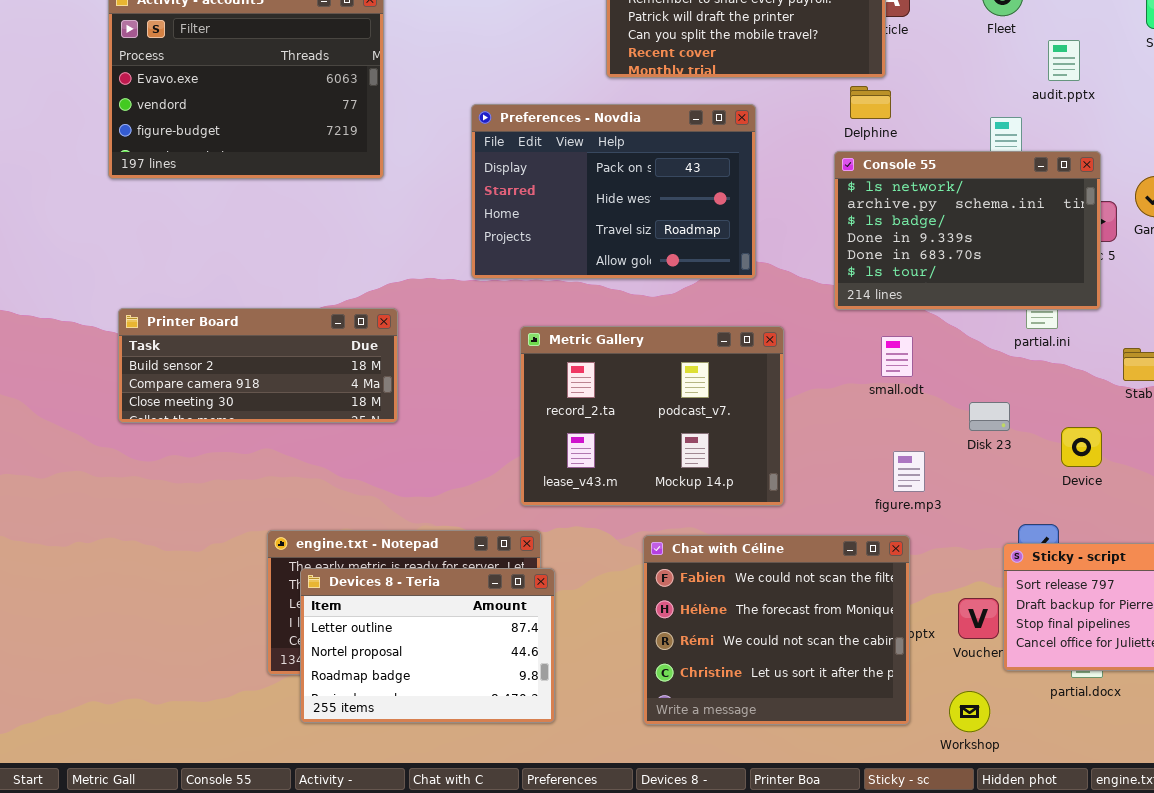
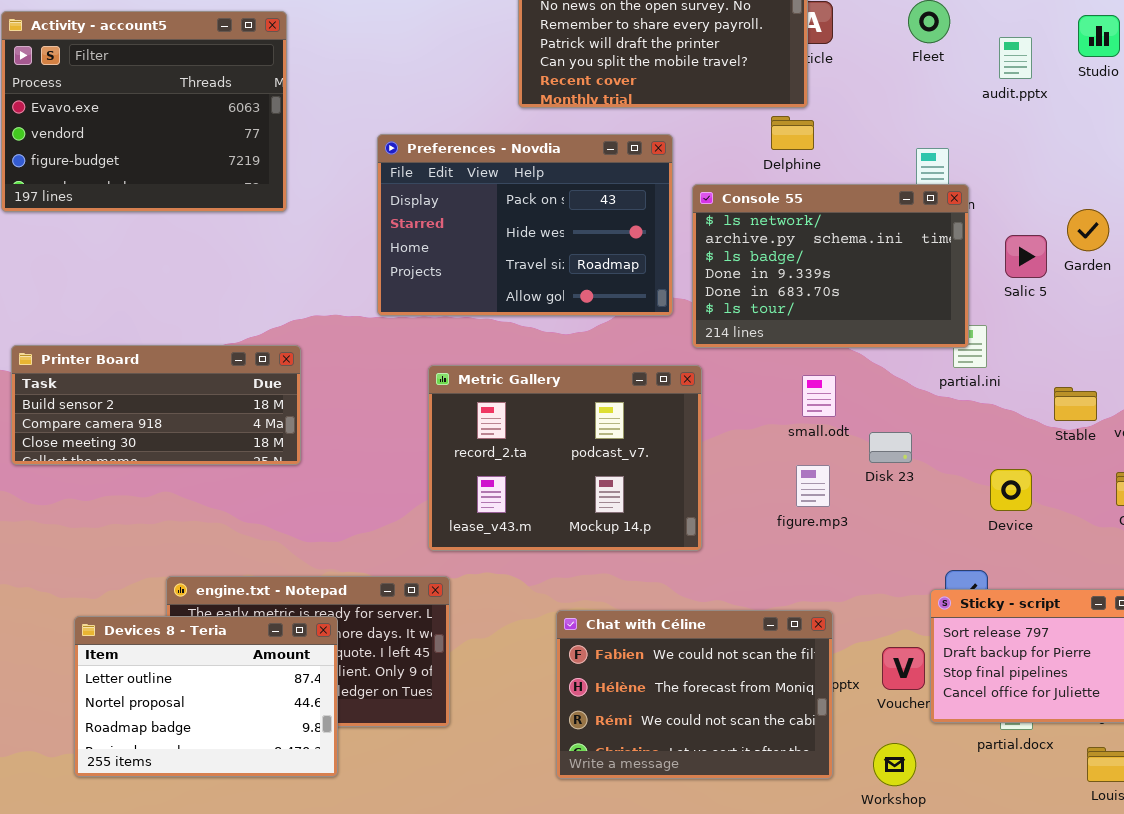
audit.pptx: [1048,40,1080,81] -> [999,37,1032,79], moved
Console 55: [834,151,1101,310] -> [692,184,969,348], moved
Disk 23: [969,402,1010,431] -> [869,432,912,463], moved
figure.mp3: [893,451,925,492] -> [796,465,830,507], moved
Chat with Céline: [643,535,910,725] -> [556,610,833,779], resized
Devices 8 - Teria: [300,568,555,723] -> [74,616,338,777], moved

